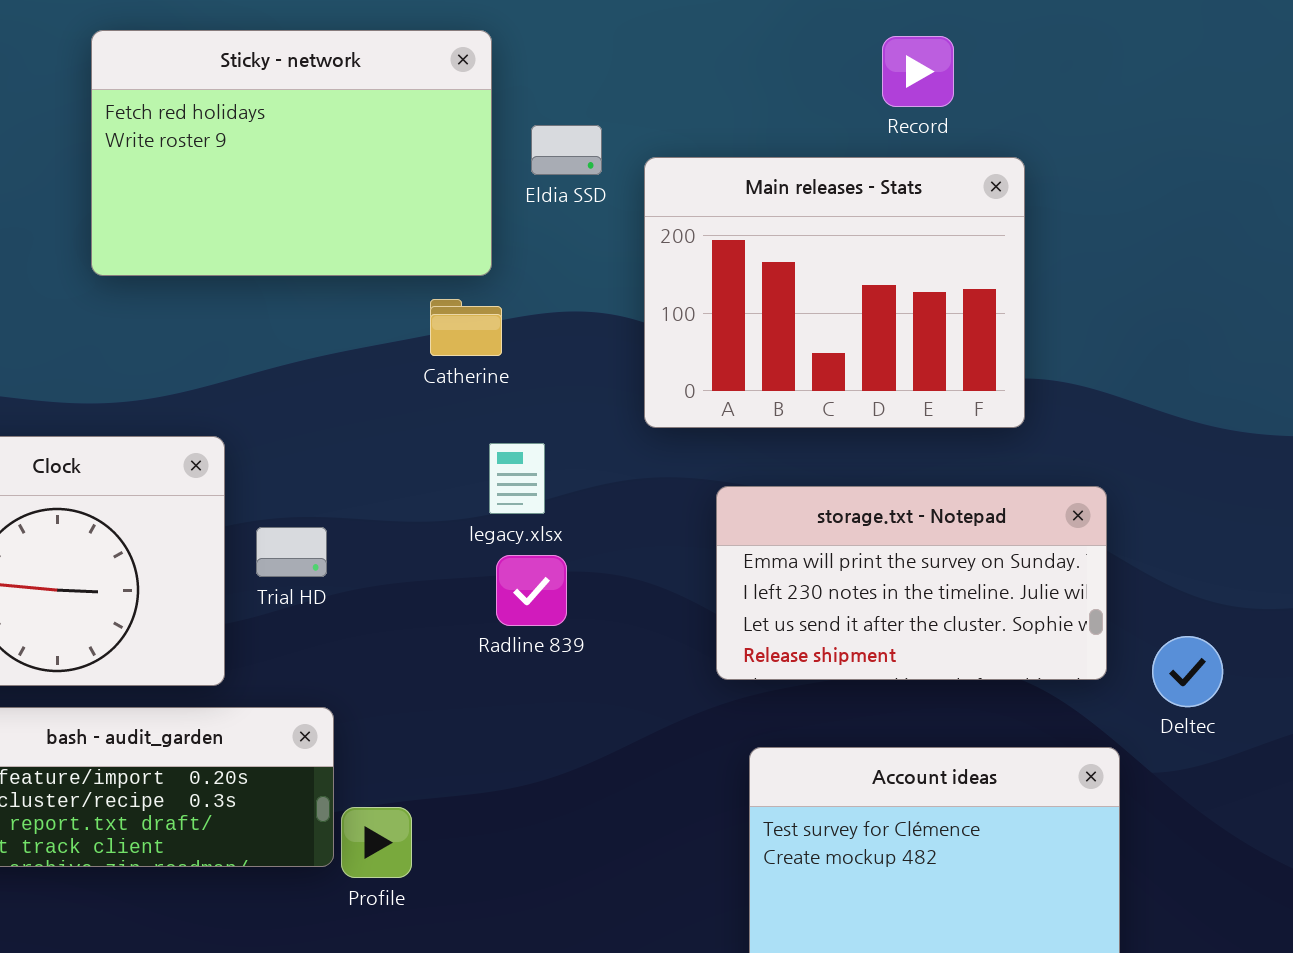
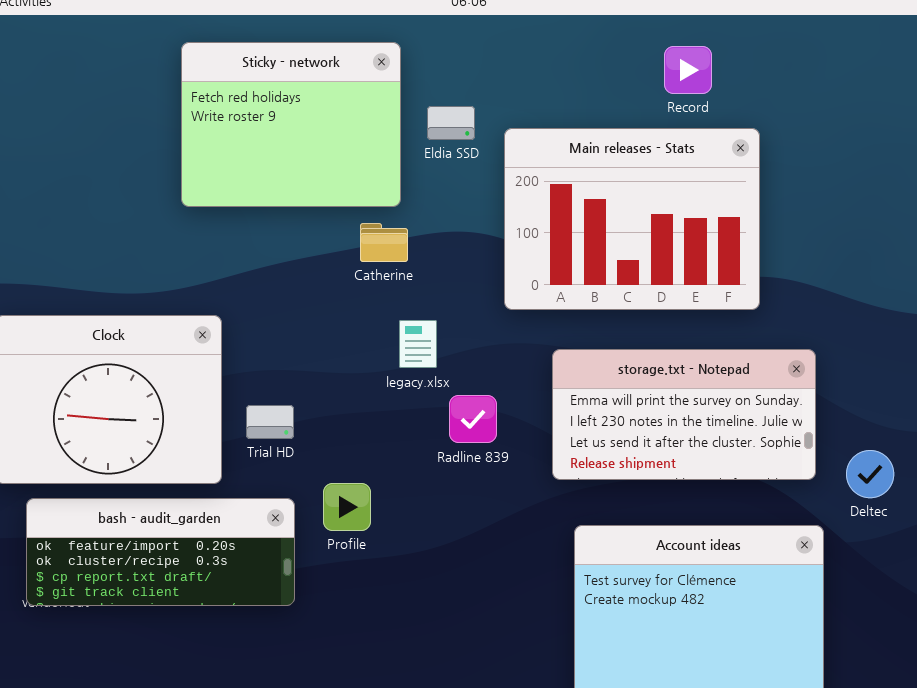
Sticky - network: [91,30,492,276] -> [181,42,401,207], resized
Trial HD: [256,527,327,577] -> [246,405,294,439], moved
Radline 839: [496,555,567,626] -> [449,395,497,443], moved
Profile: [341,807,412,878] -> [323,483,371,531], moved

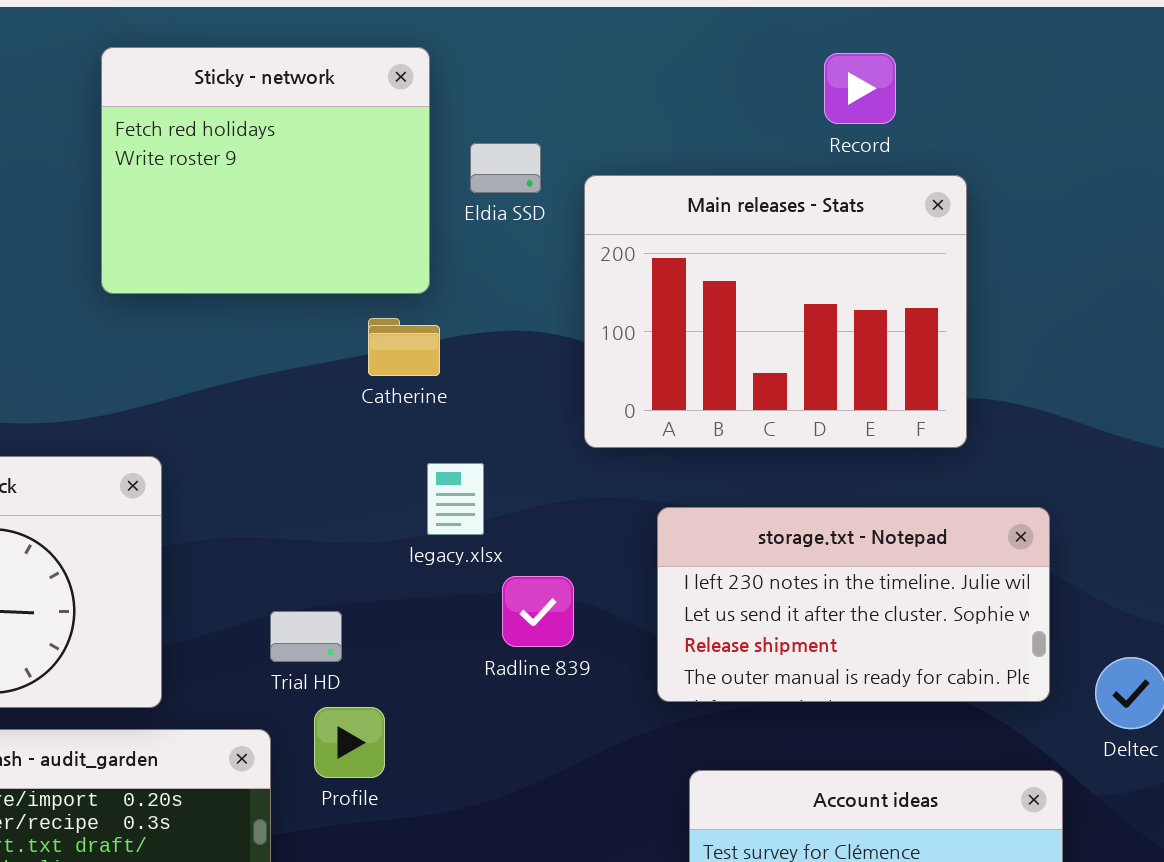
storage.txt - Notepad: [552,349,816,480] -> [657,507,1050,702], scrolled down 1 row
Trial HD: [246,405,294,439] -> [270,611,342,662], moved

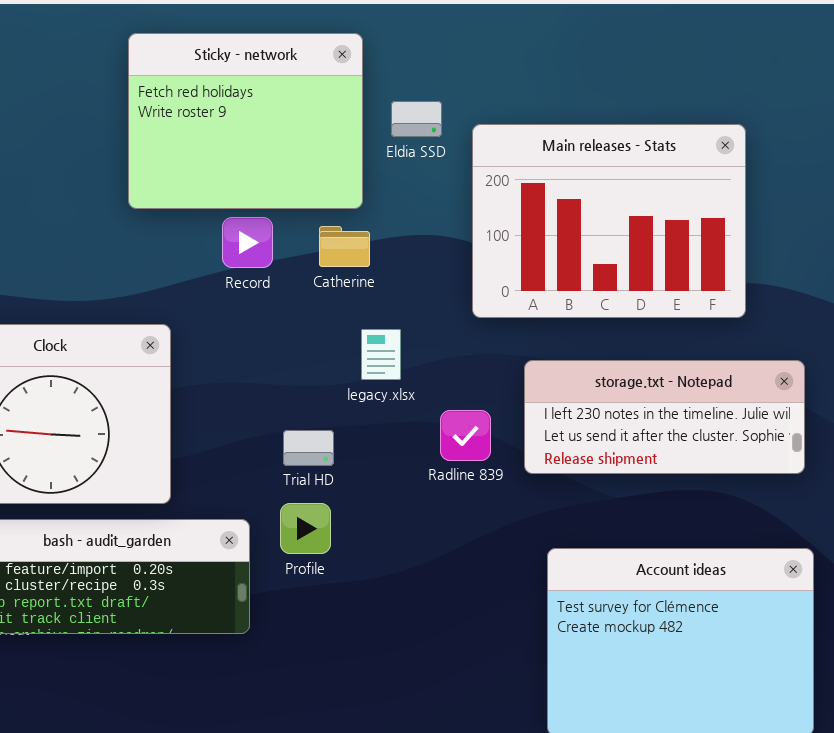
Record: [824,53,896,124] -> [222,217,273,268], moved
storage.txt - Notepad: [657,507,1050,702] -> [524,360,805,474], resized
Radline 839: [502,576,574,647] -> [440,410,491,461], moved
Trial HD: [270,611,342,662] -> [283,430,334,466], moved

